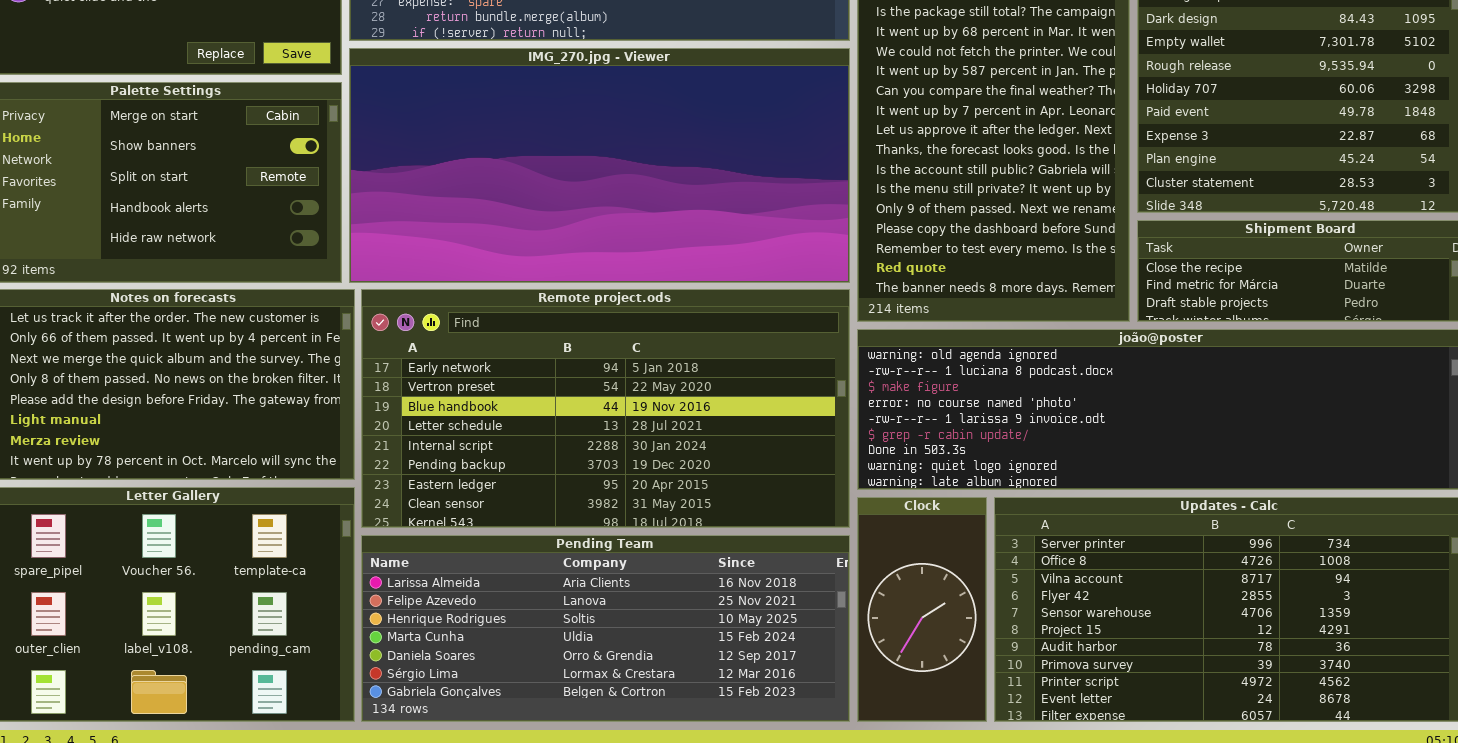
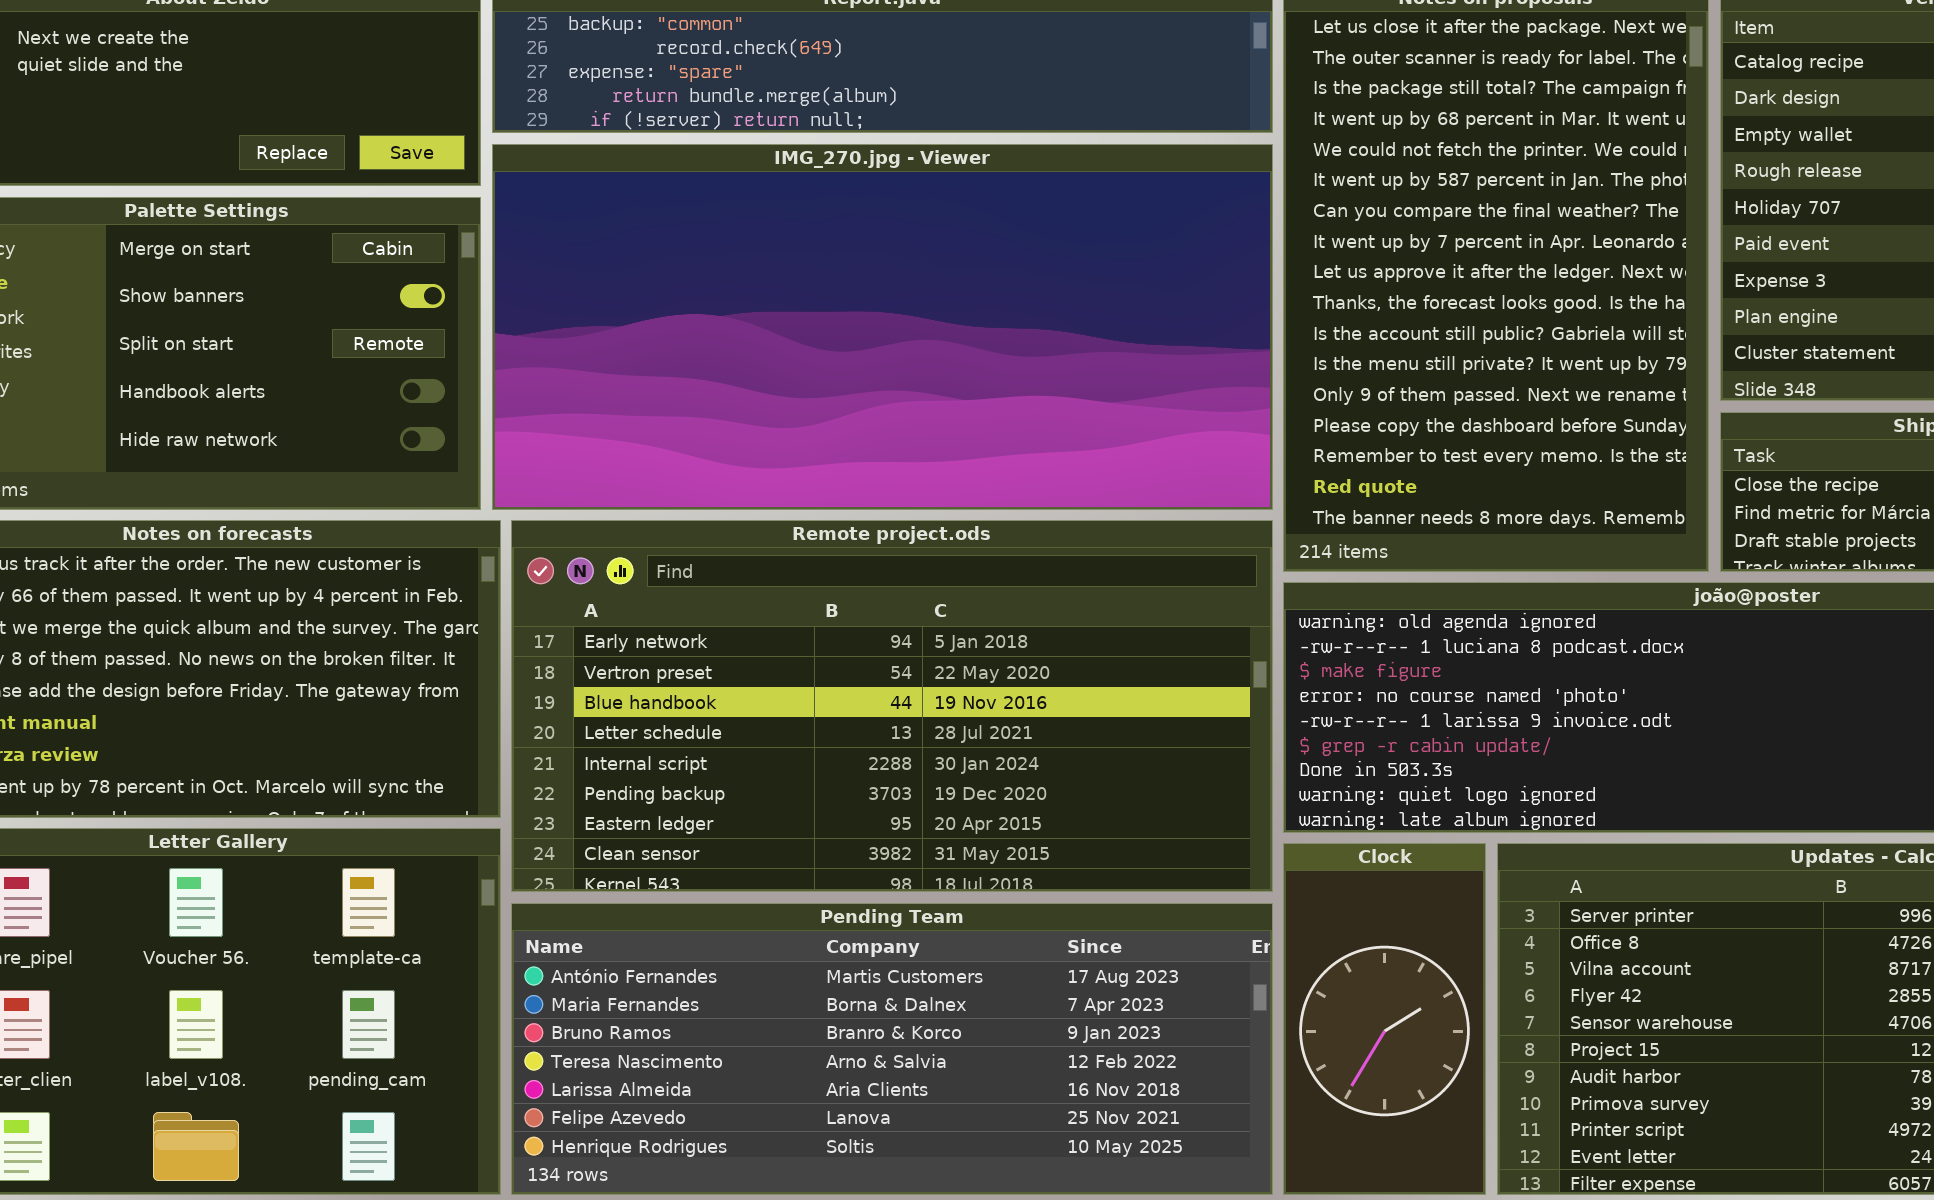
Pending Team: [361,535,850,722] -> [511,903,1273,1195], scrolled up 4 rows

